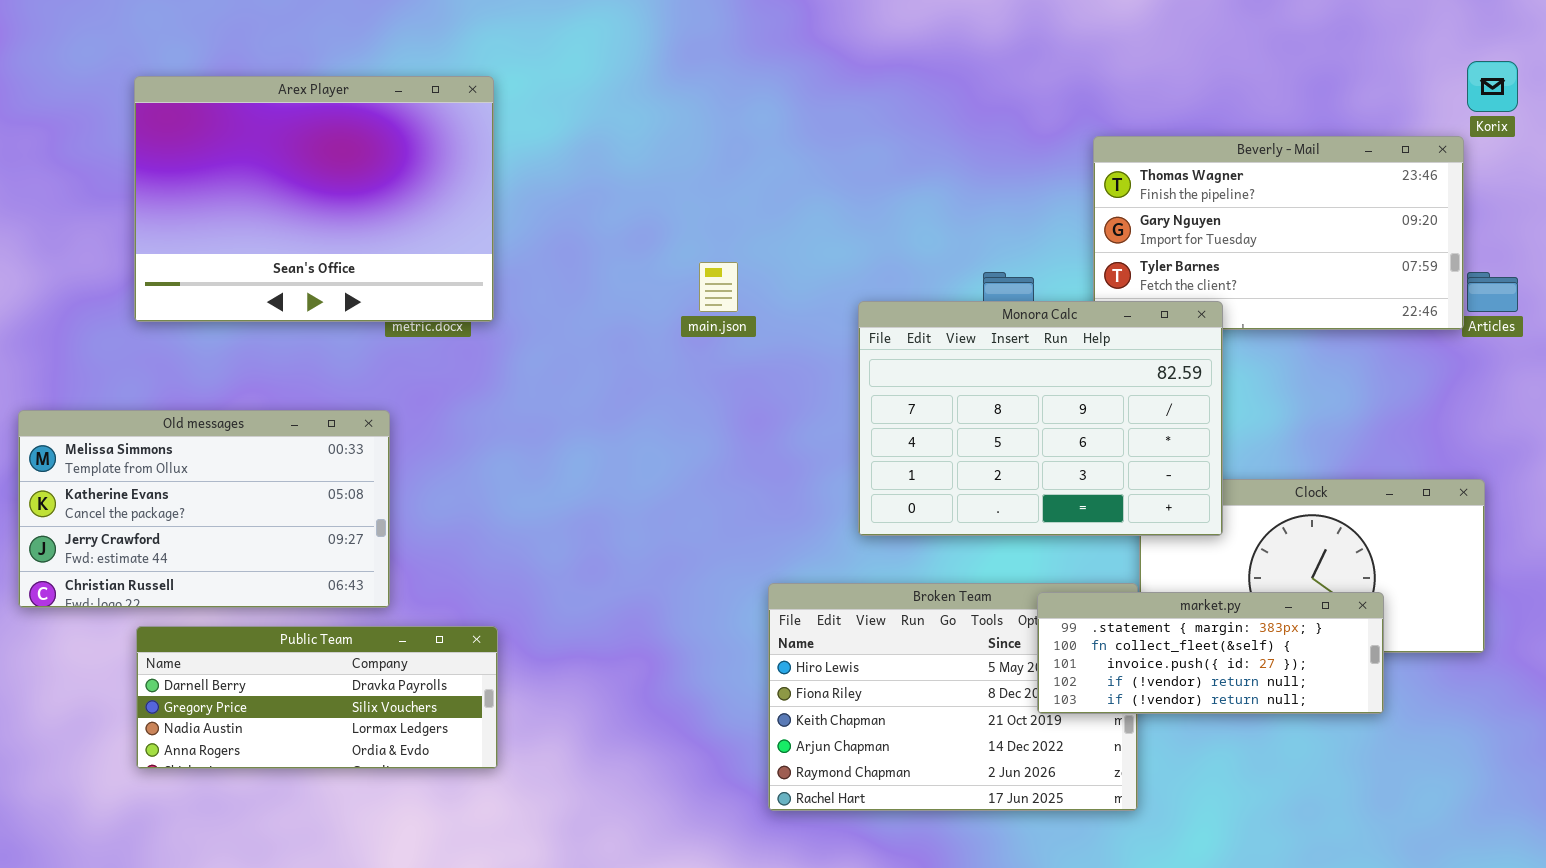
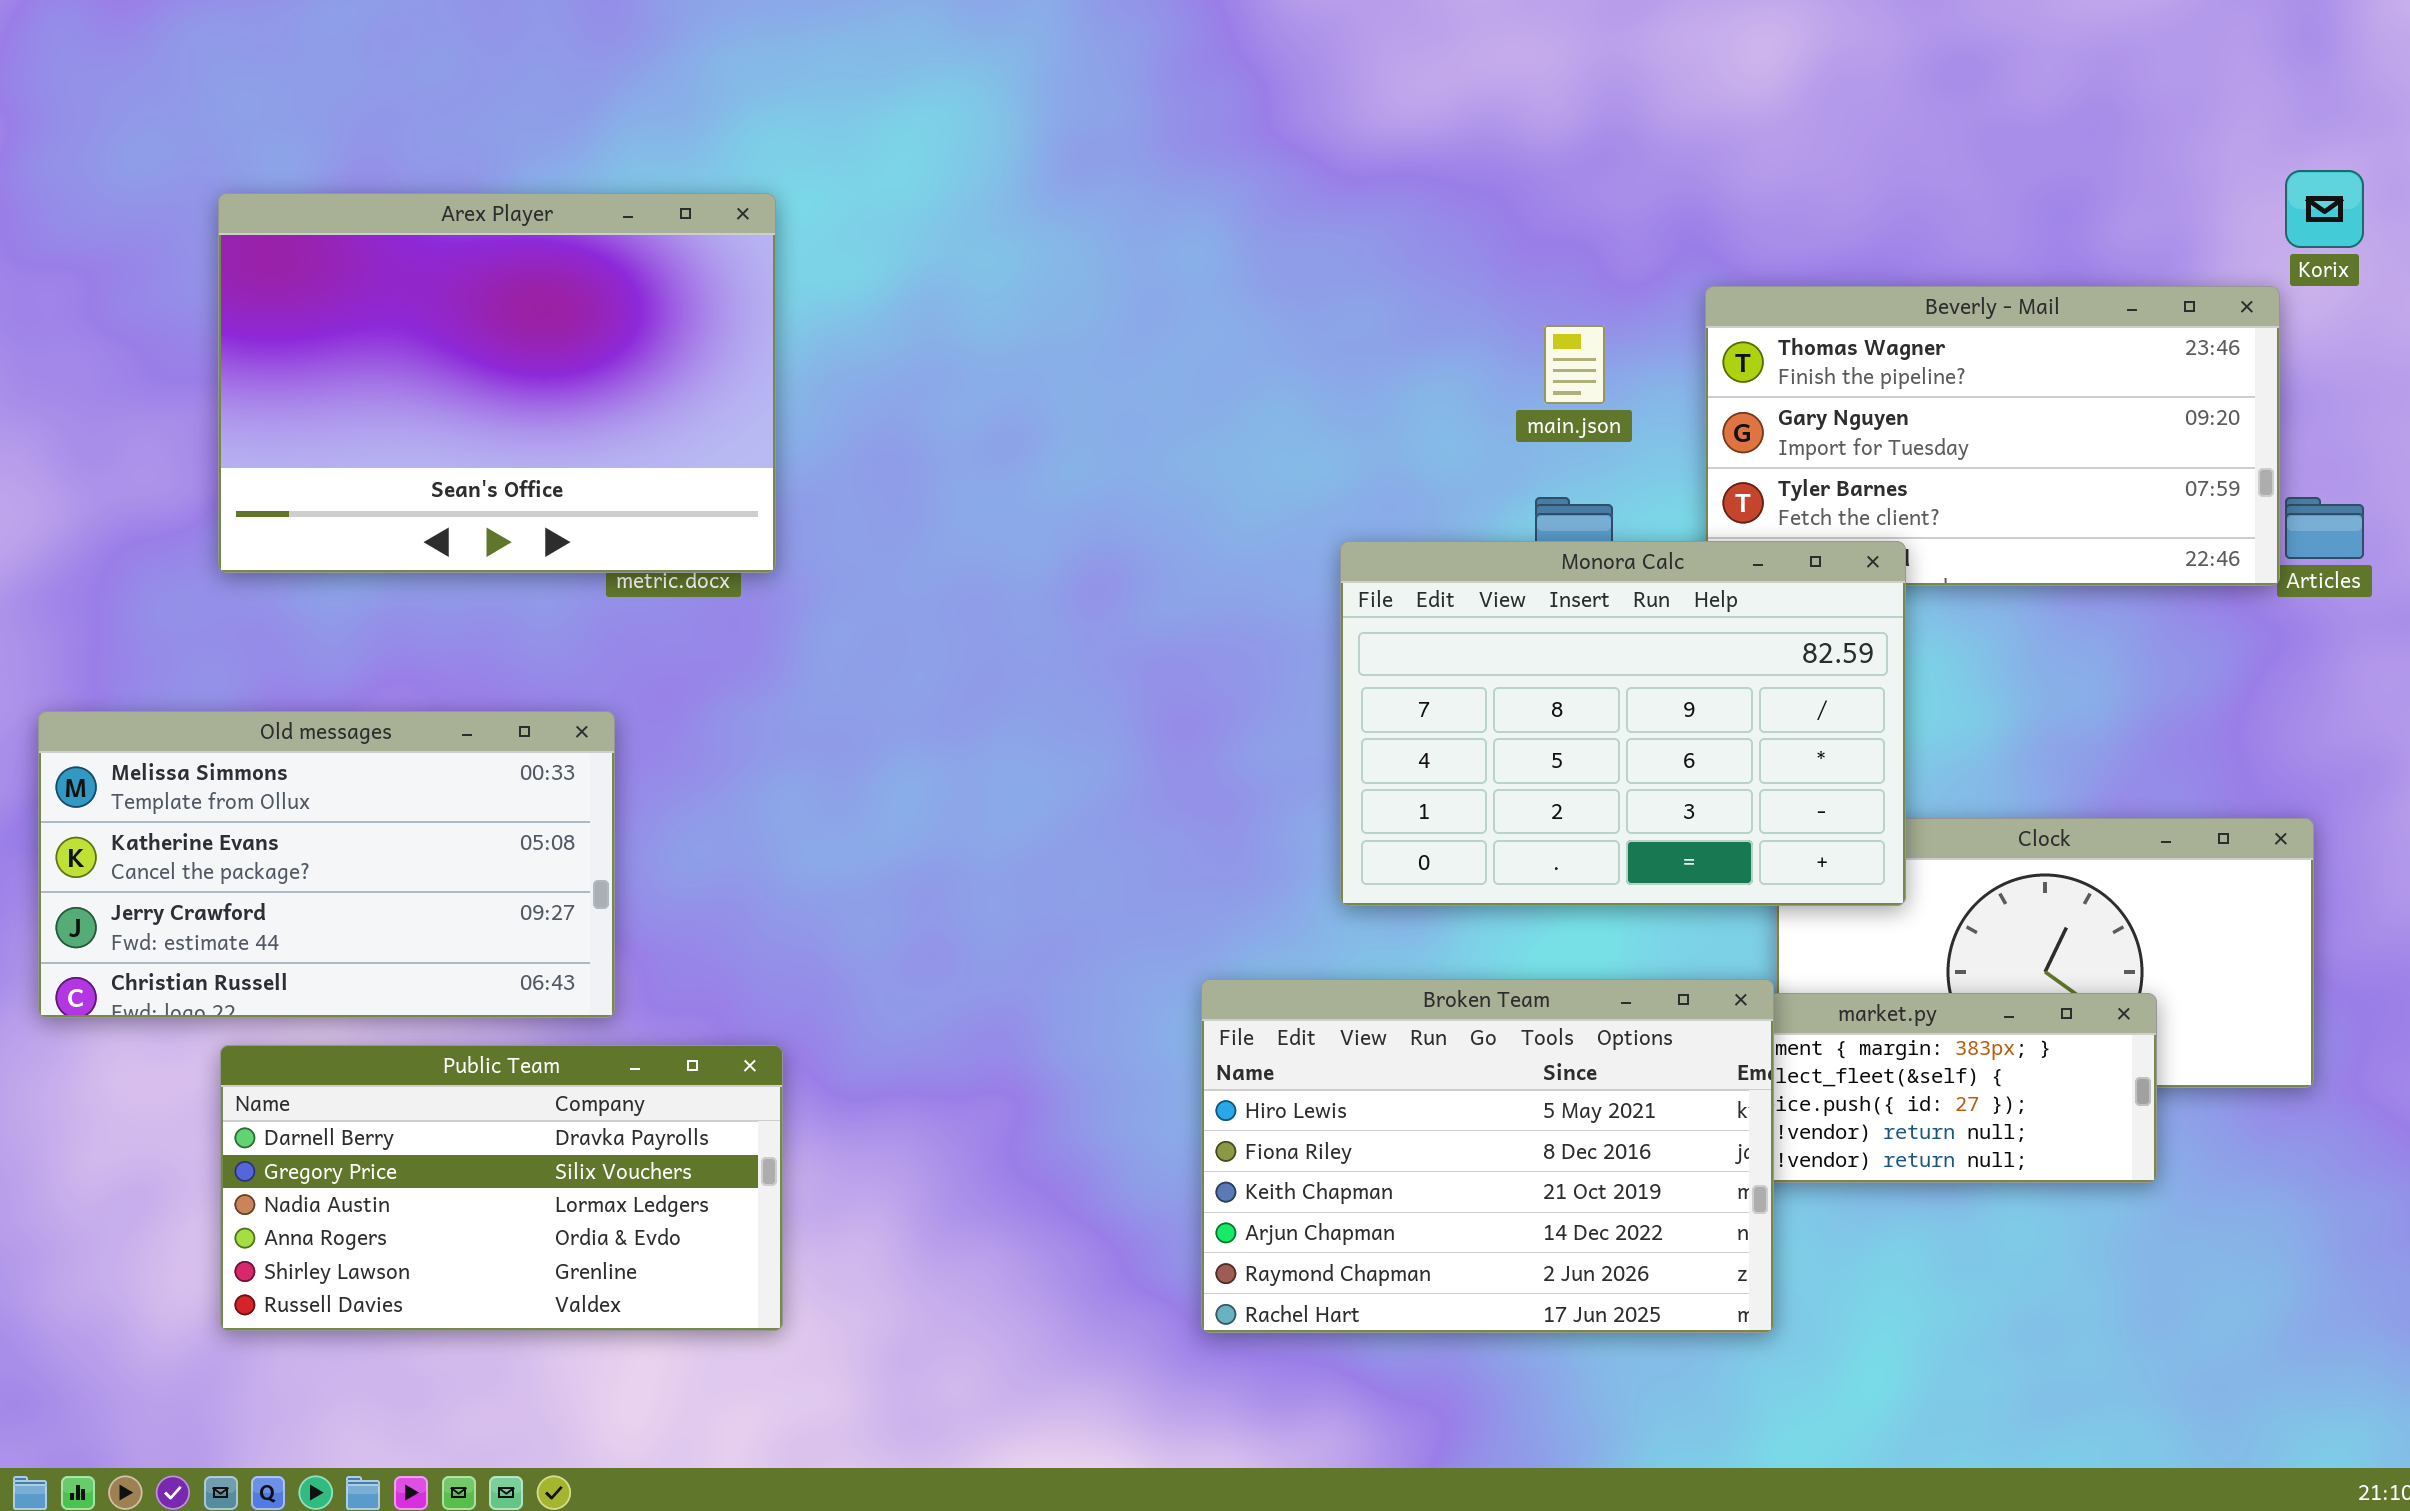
main.json: [699,262,738,312] -> [1544,325,1605,404], moved
Broken Team: [768,583,1138,811] -> [1201,979,1774,1333], raised
Public Team: [136,626,498,769] -> [220,1045,783,1331], resized

